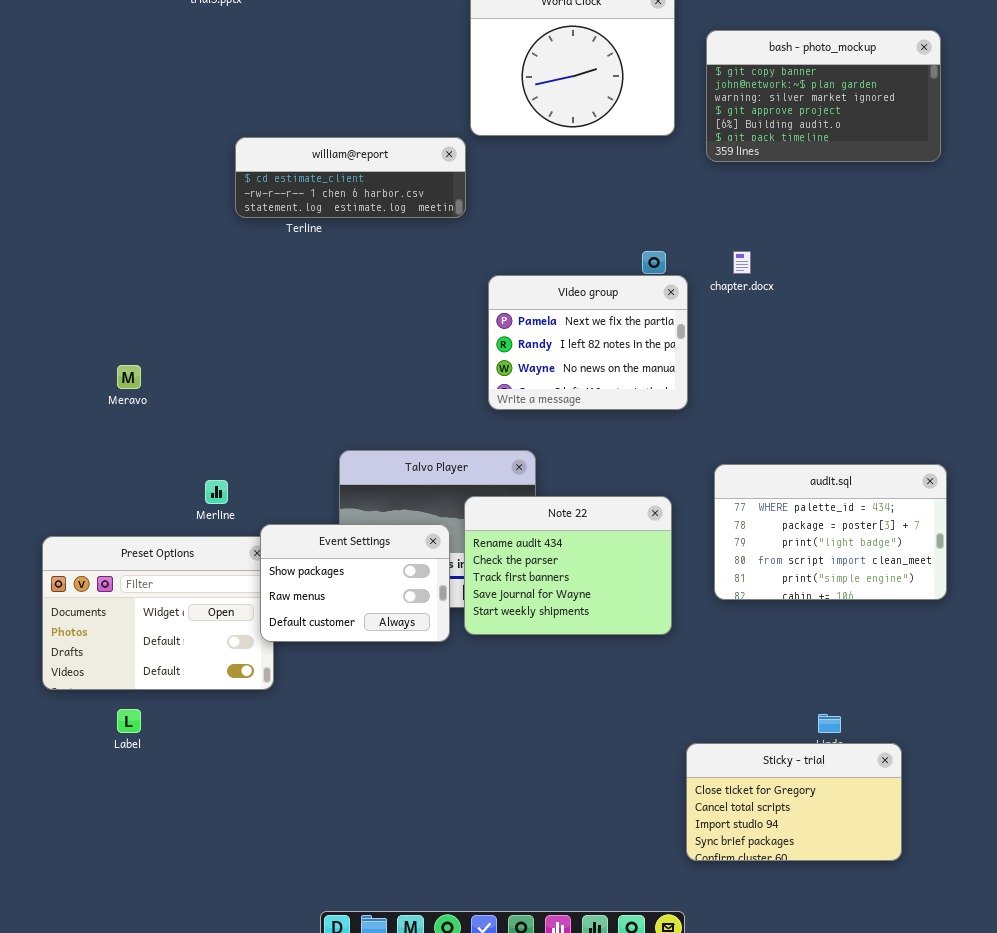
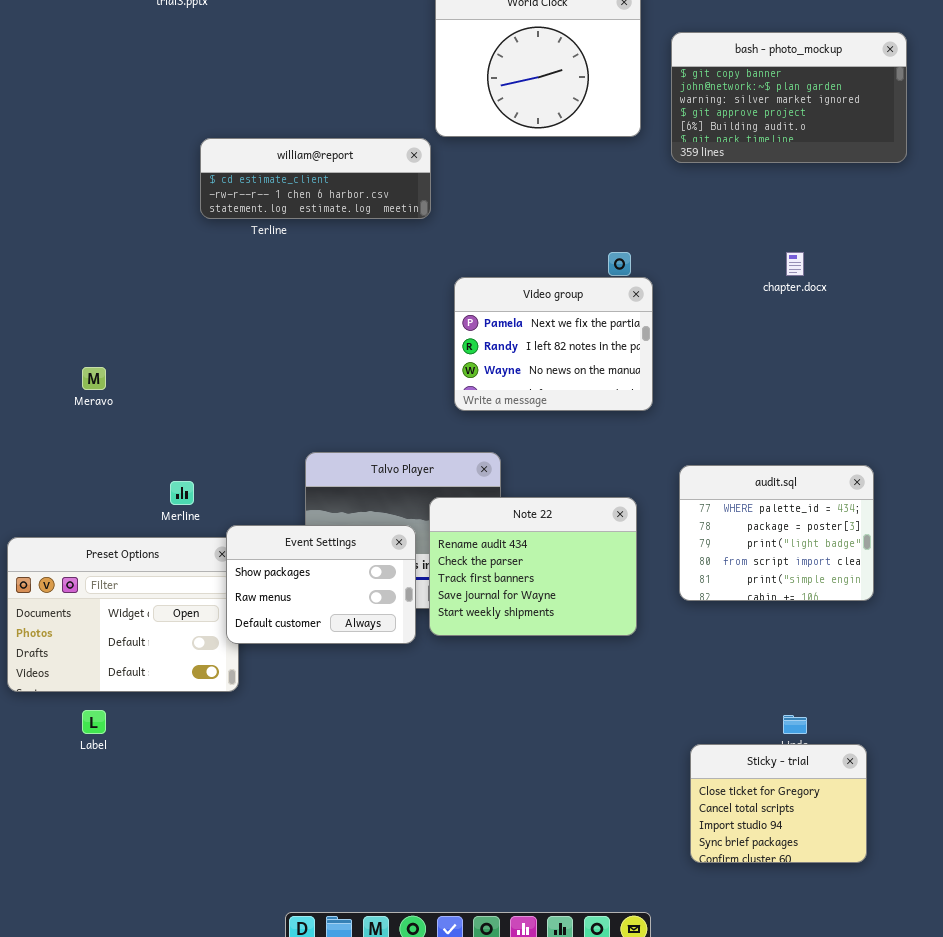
chapter.docx: [733,251,751,274] -> [786,252,804,276], moved
audit.sql: [714,464,947,600] -> [679,465,874,601], resized
Sticky - trial: [686,743,902,861] -> [690,744,867,863], resized

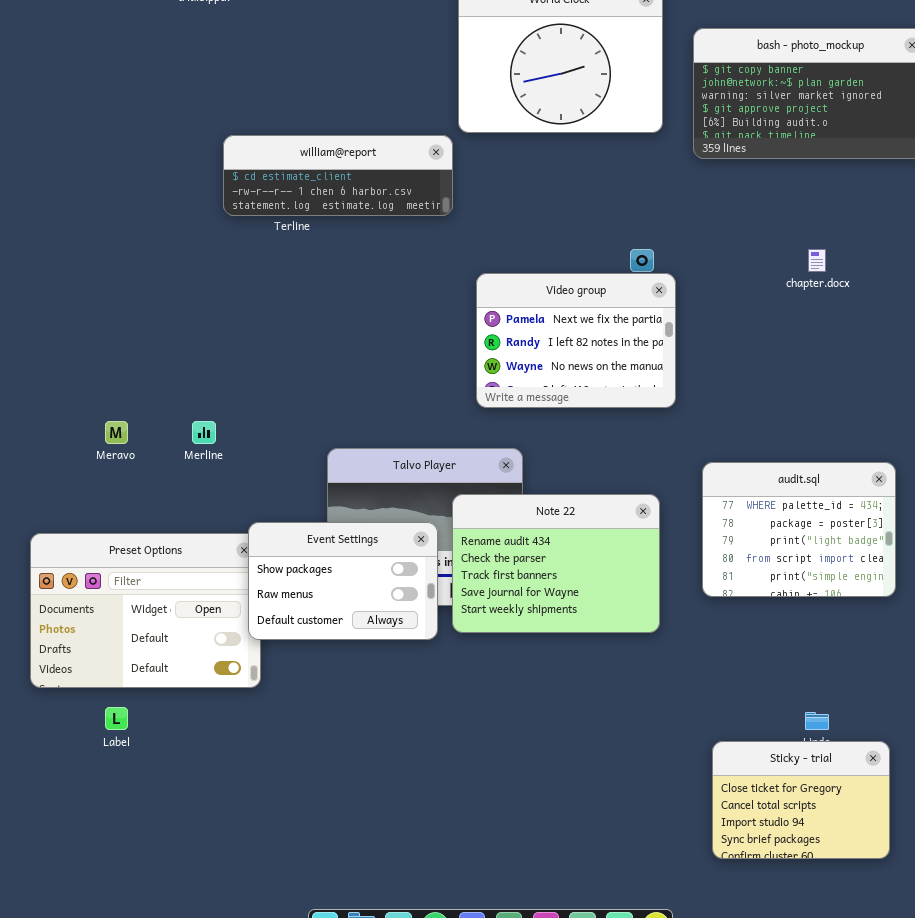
Meravo: [82,367,106,390] -> [105,421,128,444], moved
Merline: [170,481,194,505] -> [192,421,216,444], moved

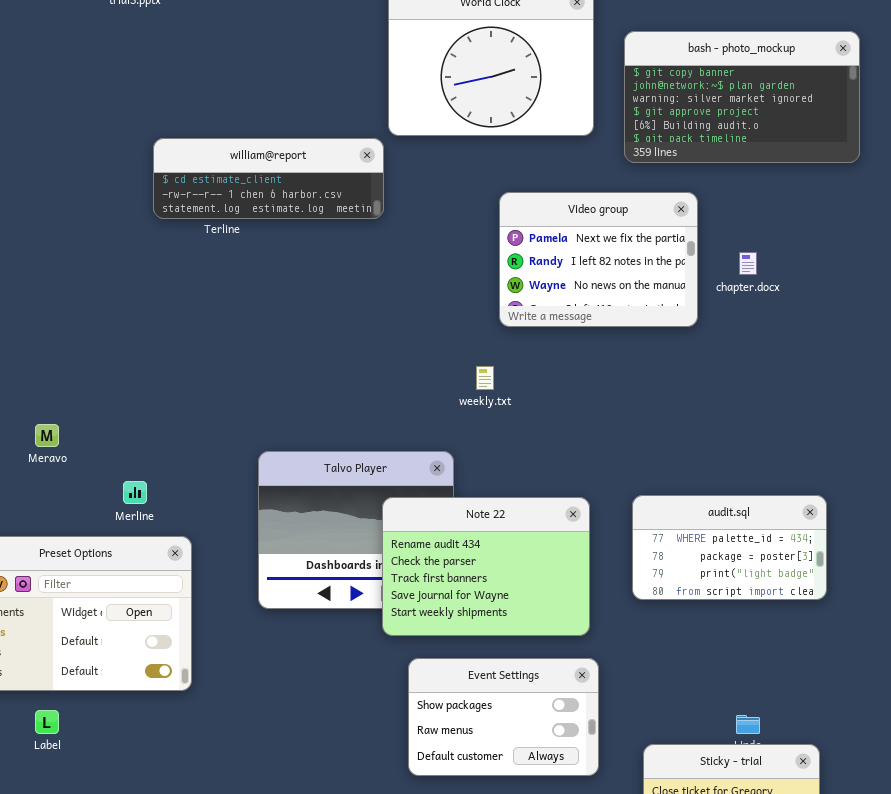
Video group: [476,273,676,408] -> [499,192,698,327], moved
Merline: [192,421,216,444] -> [123,481,147,504], moved
audit.sql: [702,462,896,597] -> [632,495,827,600], resized
Event Settings: [248,522,438,640] -> [408,658,599,776], moved

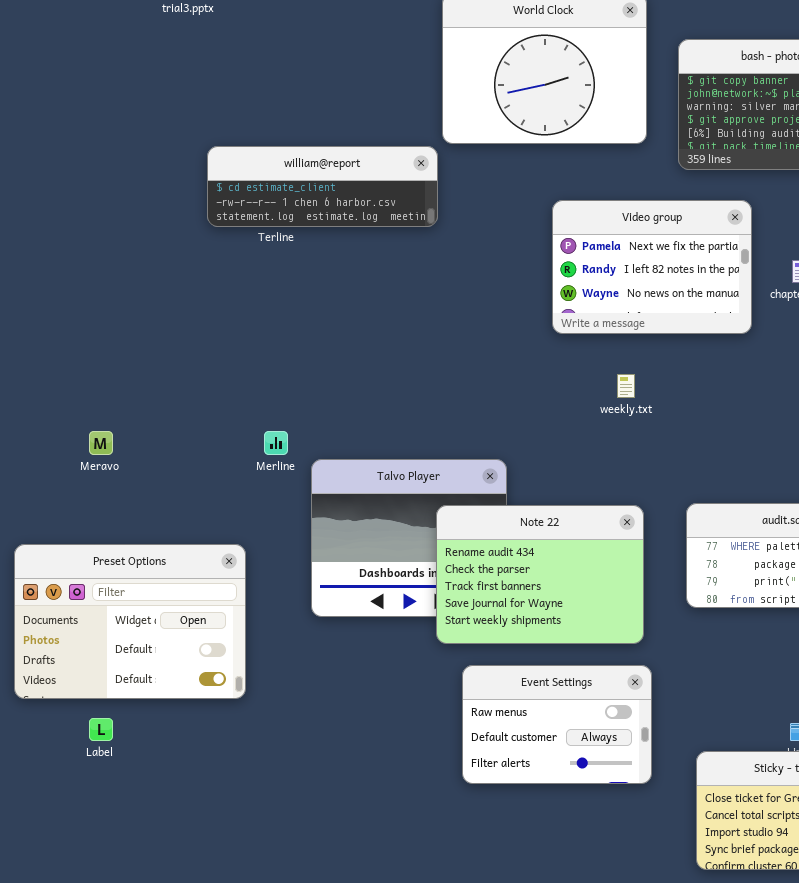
weekly.txt: [476,366,494,390] -> [617,374,635,398], moved
Merline: [123,481,147,504] -> [264,431,288,455], moved
Event Settings: [408,658,599,776] -> [462,665,652,784], scrolled down 1 row

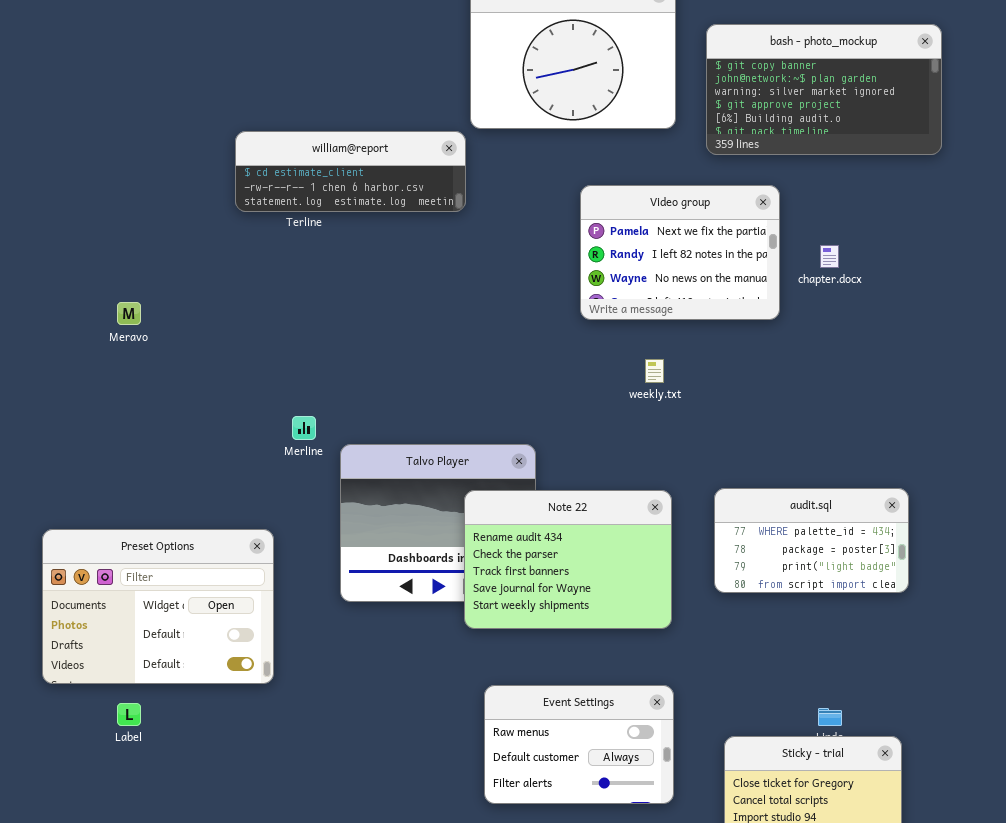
Meravo: [89,431,113,455] -> [117,302,141,325], moved
Event Settings: [462,665,652,784] -> [484,685,674,804], moved

